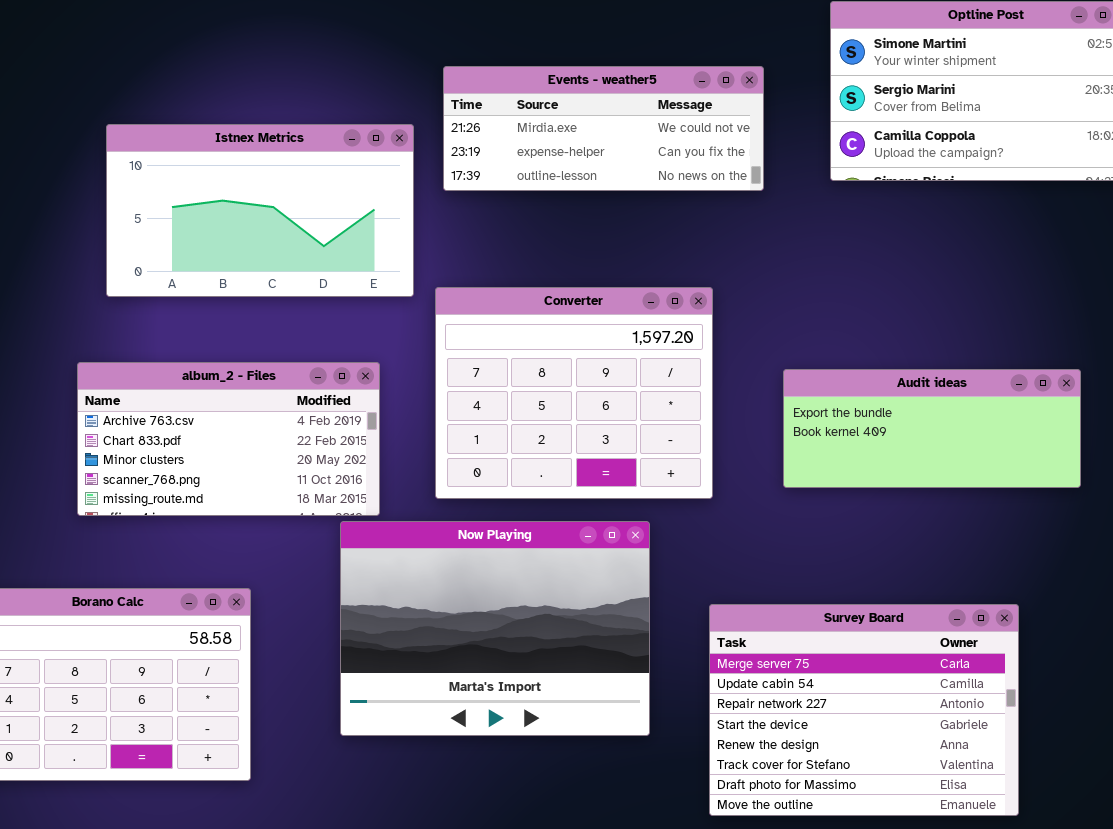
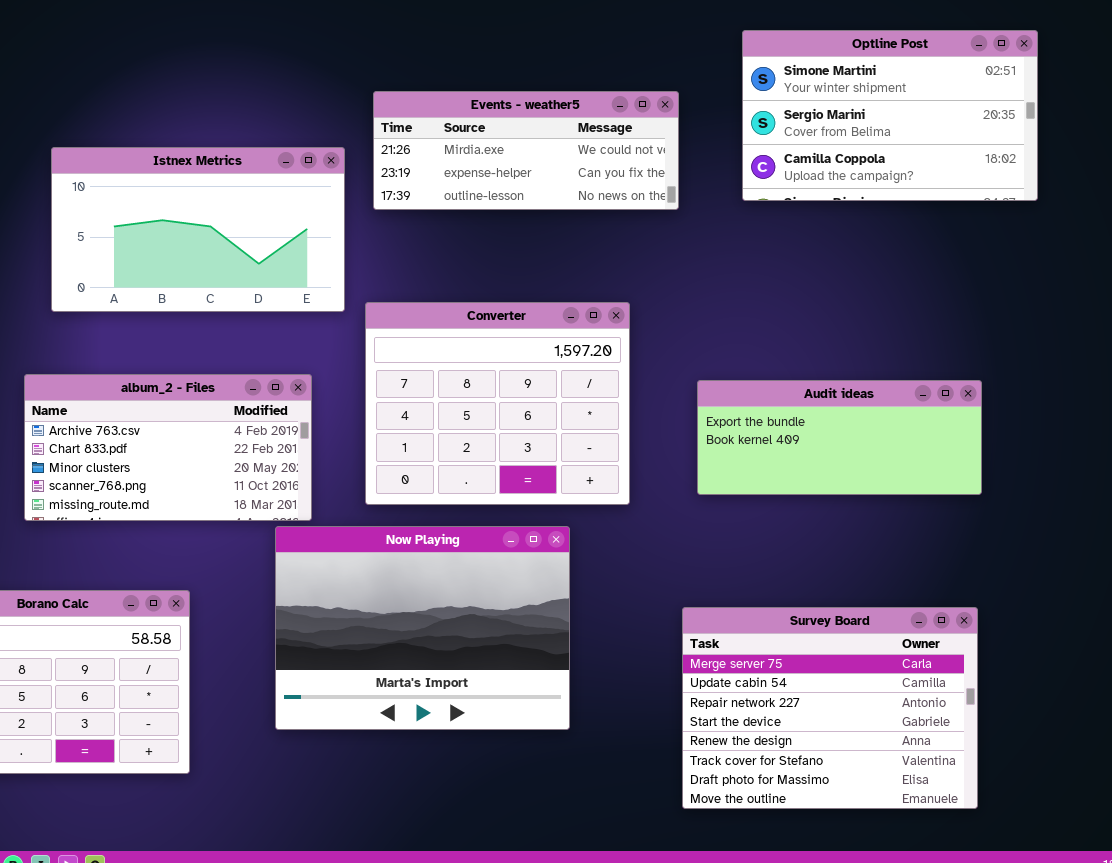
Survey Board: [709,604,1019,816] -> [682,607,978,809], moved

